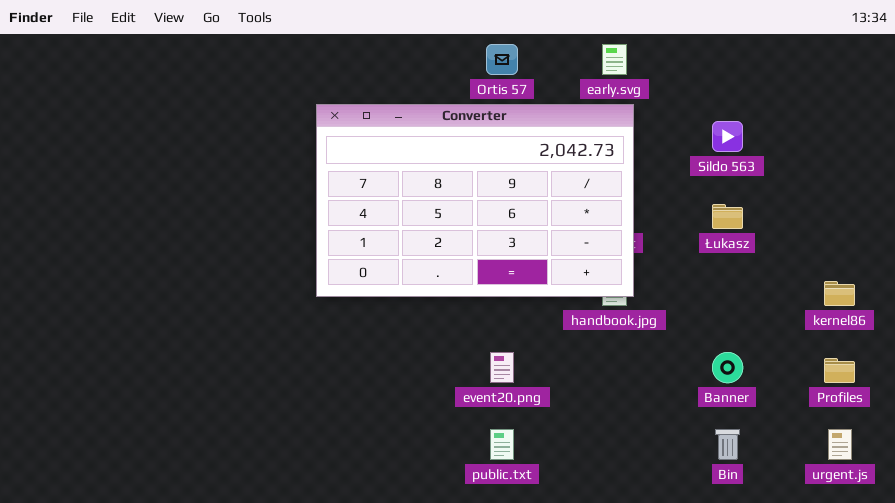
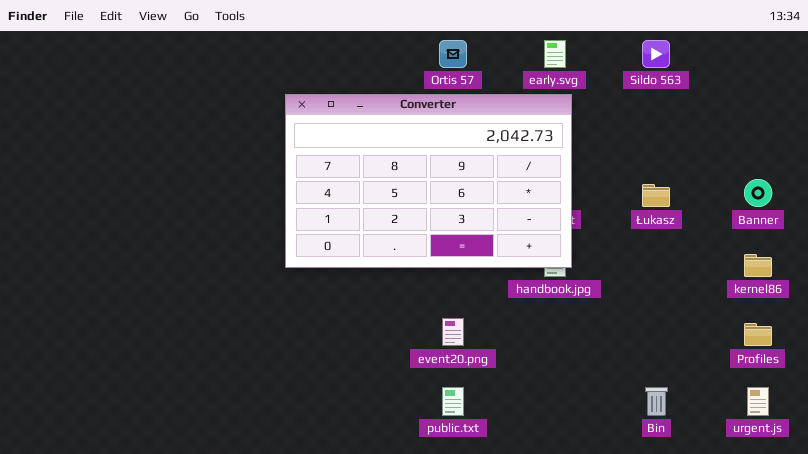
Sildo 563: [712,121,743,152] -> [642,40,670,68], moved
Banner: [712,352,743,383] -> [744,179,772,207], moved

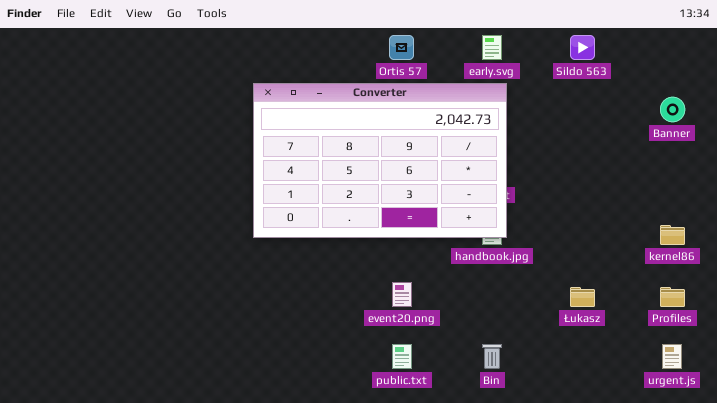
Banner: [744,179,772,207] -> [660,97,685,122], moved
Łukasz: [642,184,670,207] -> [570,287,595,307], moved
Bin: [645,387,668,416] -> [482,344,502,369], moved

